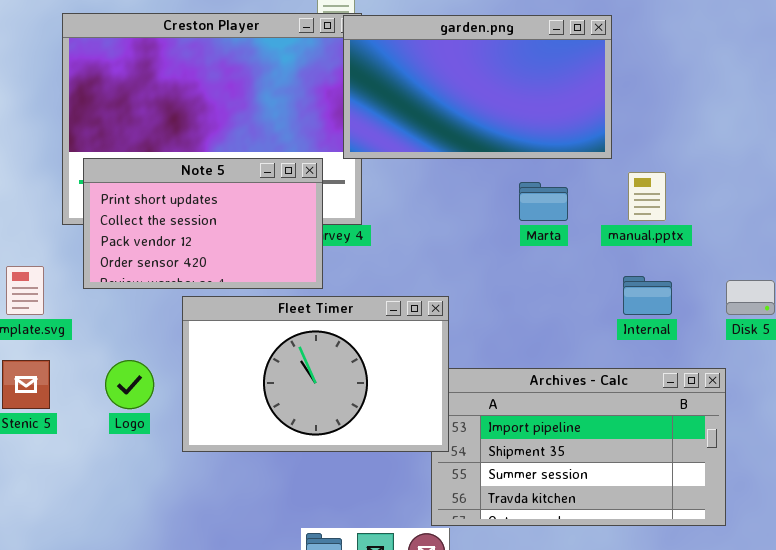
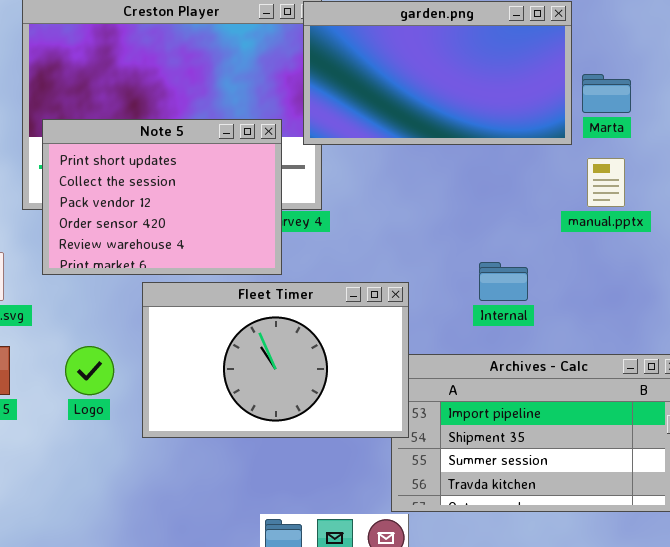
Note 5: [83,158,323,289] -> [42,119,282,275], resized
Marta: [519,182,568,221] -> [582,74,631,113], moved
Internal: [623,276,672,315] -> [479,262,528,301], moved

